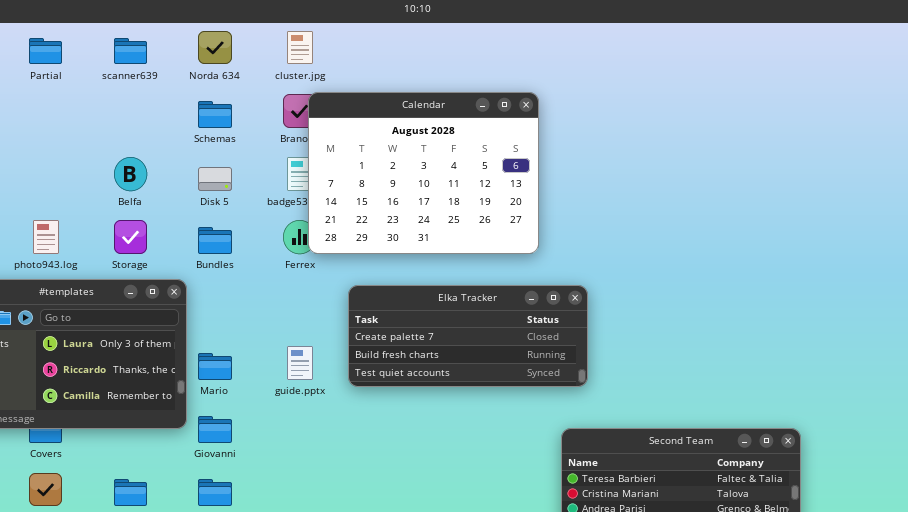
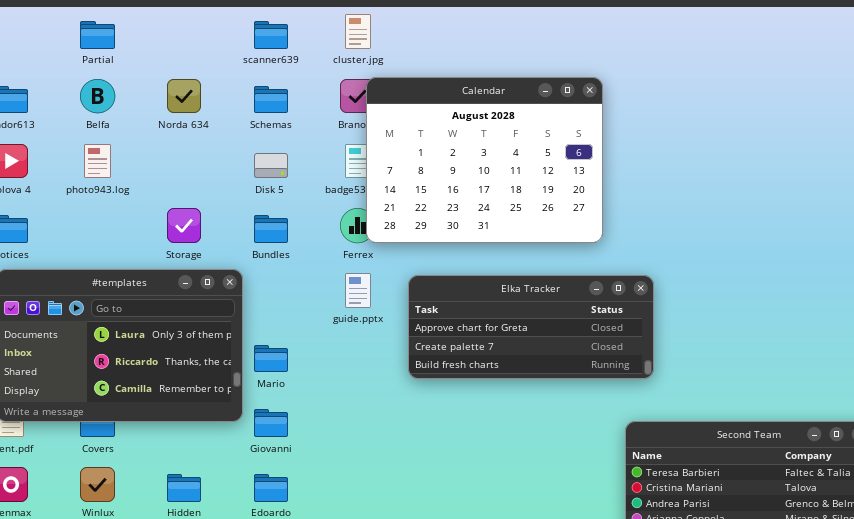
Norda 634: [198,31,232,64] -> [167,79,201,113], moved
scanner639: [114,38,147,64] -> [254,21,288,49], moved
Belfa: [114,157,147,191] -> [80,79,115,113], moved
photo943.log: [33,220,59,254] -> [84,144,111,178], moved
Elka Tracker: [348,285,588,387] -> [408,275,654,379], scrolled up 1 row
guide.pptx: [287,346,313,380] -> [345,273,371,308], moved

